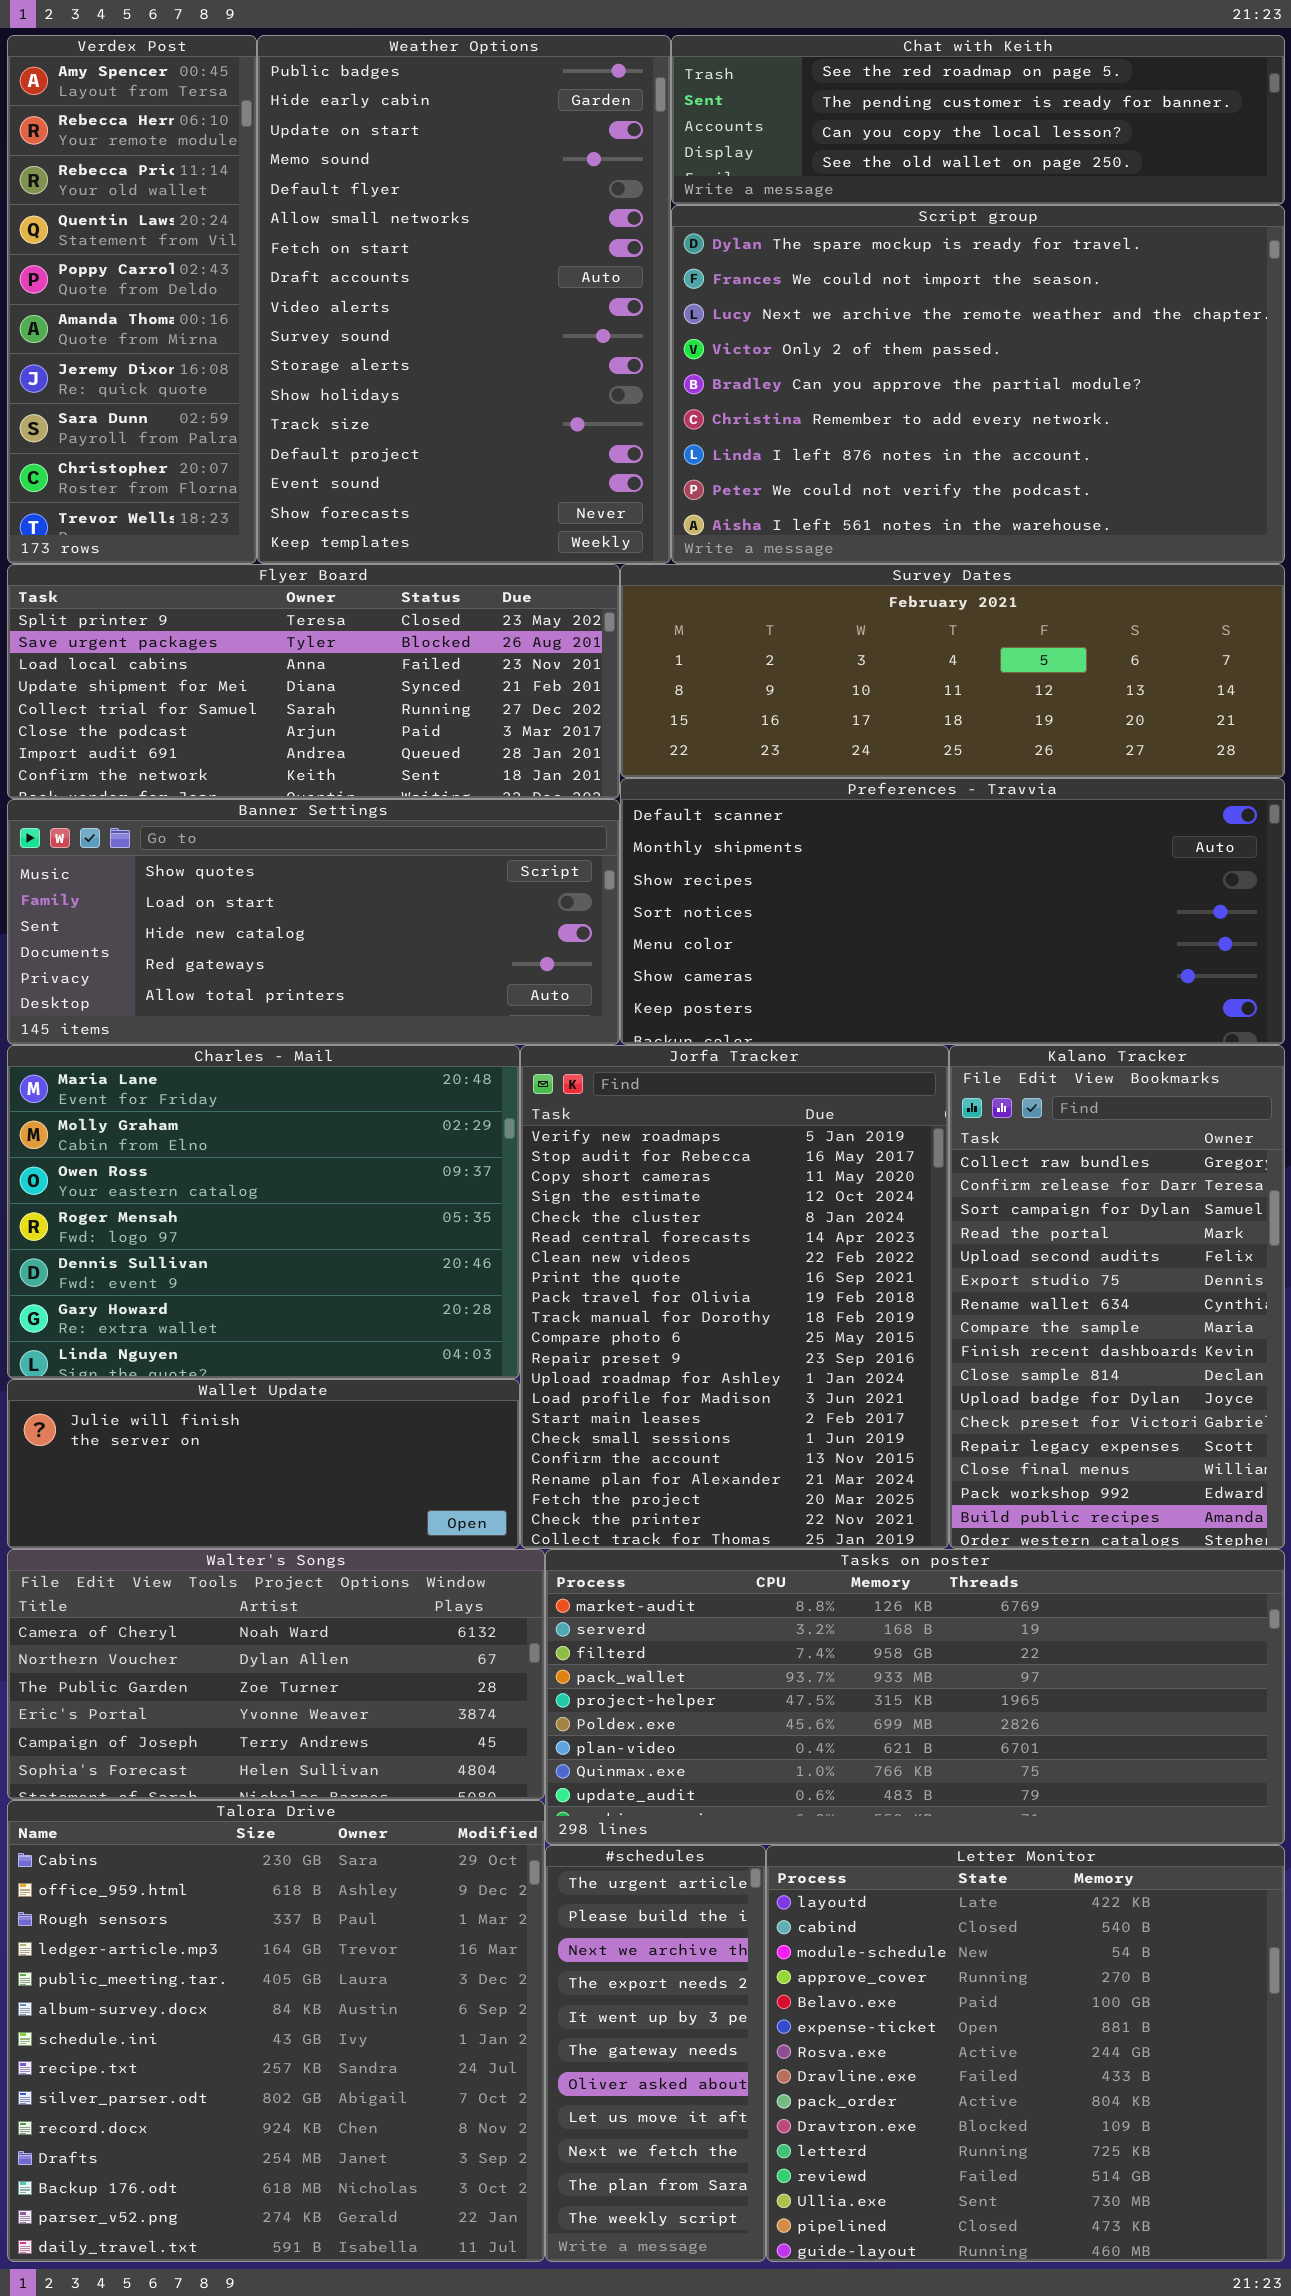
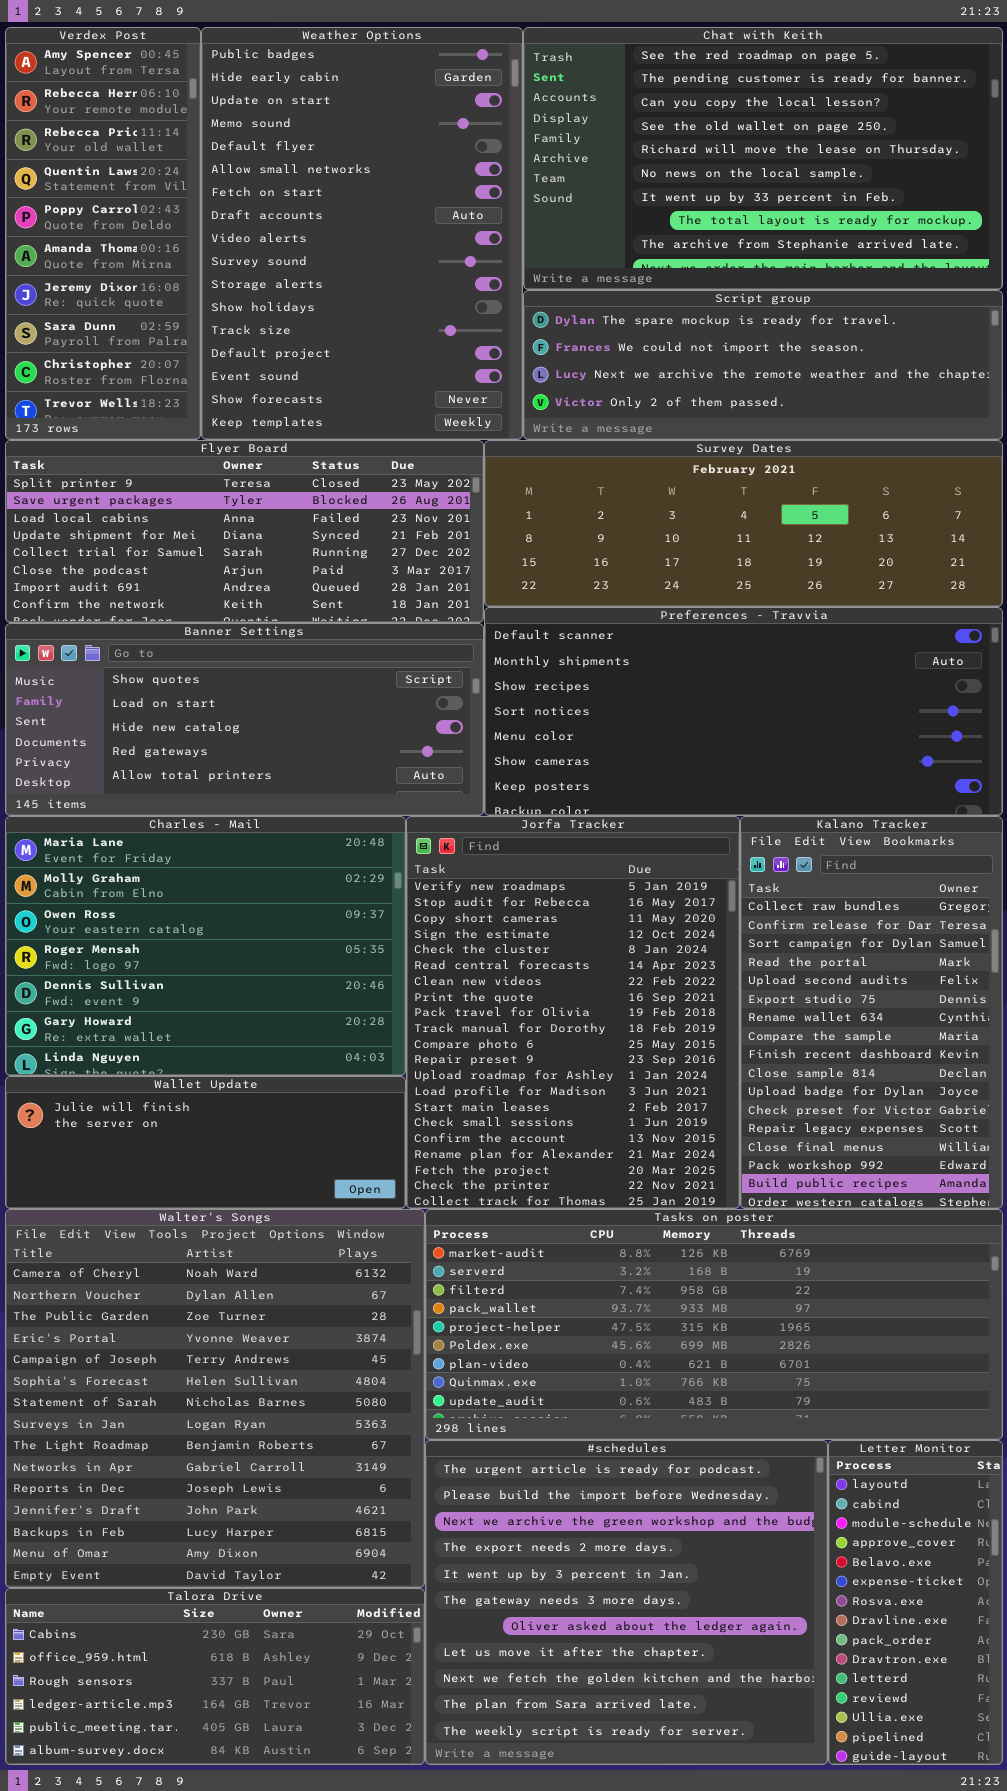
Chat with Keith: [671,35,1285,205] -> [523,27,1003,290], resized
Script group: [671,205,1285,564] -> [523,290,1003,440], resized
Walter's Songs: [7,1549,545,1800] -> [5,1209,425,1588], resized
Talora Drive: [7,1800,545,2262] -> [5,1588,425,1765], resized
#schedules: [545,1845,766,2262] -> [425,1440,828,1765], resized
Letter Monitor: [766,1845,1285,2262] -> [828,1440,1003,1765], resized

